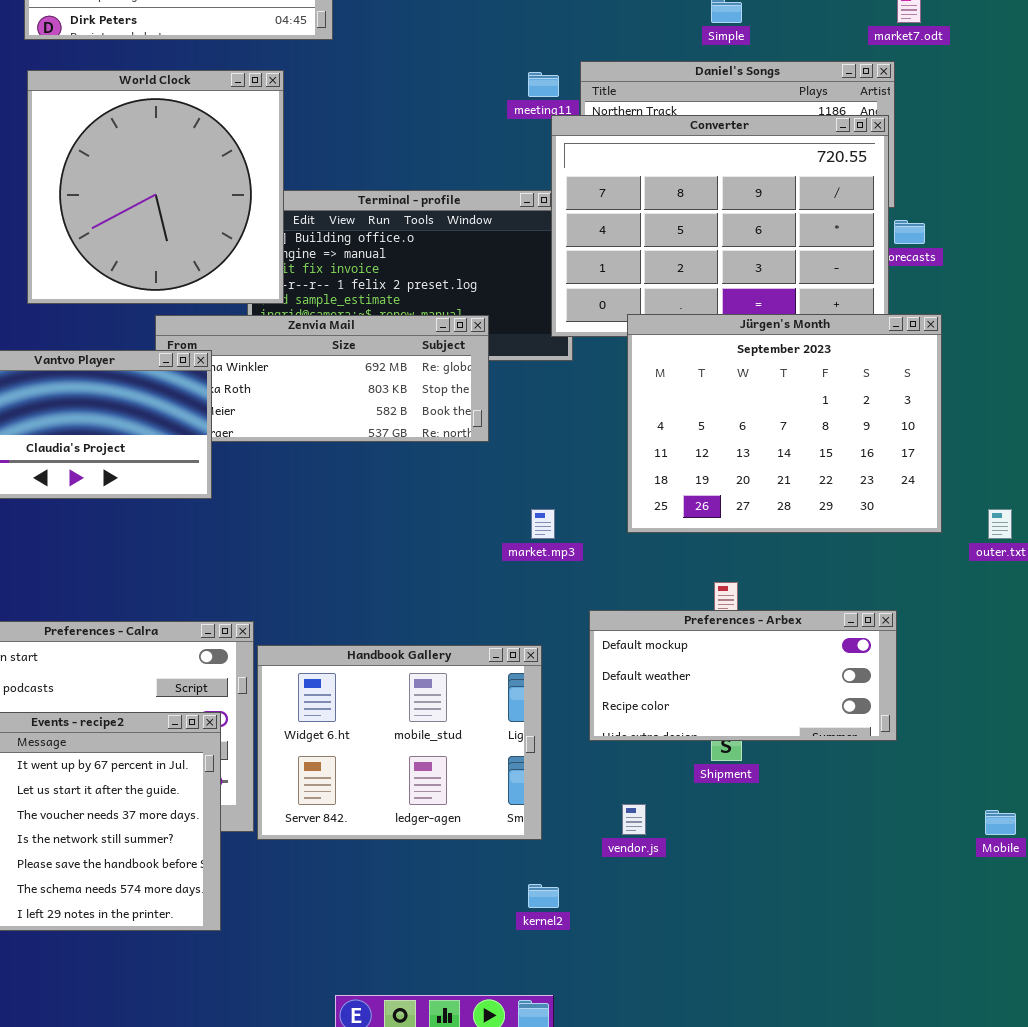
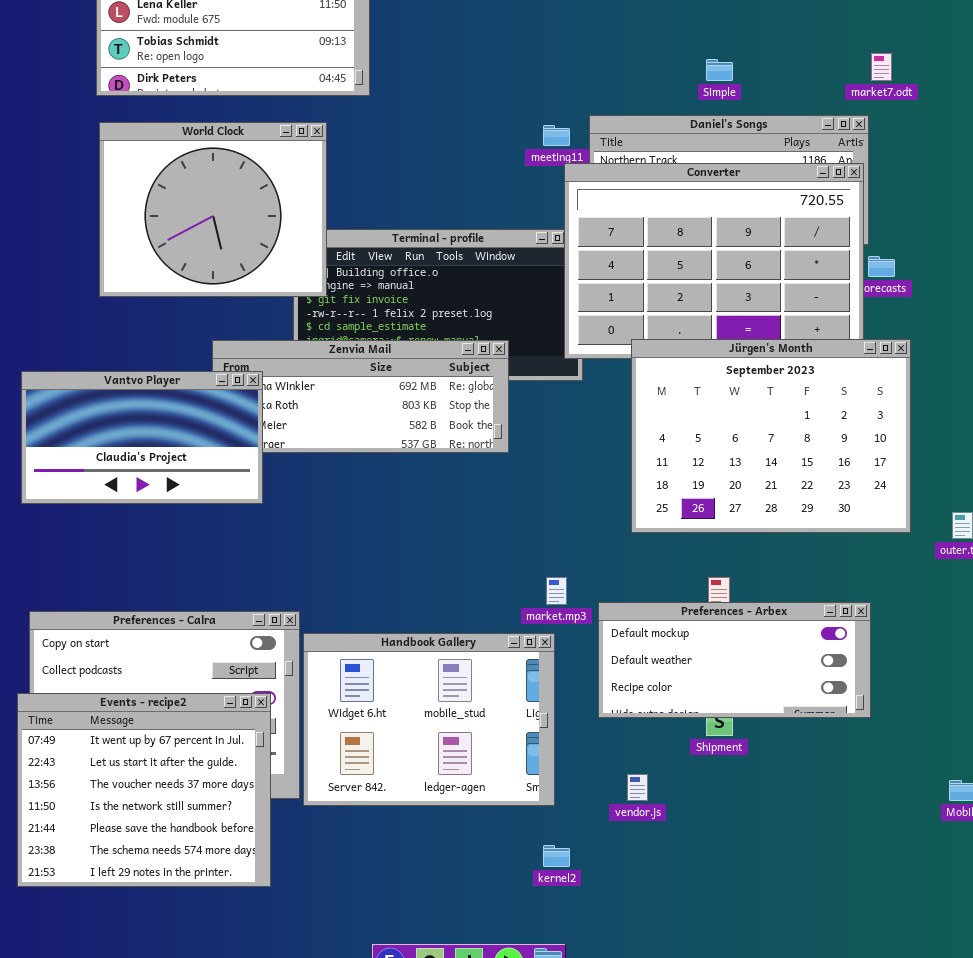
World Clock: [27,70,284,304] -> [99,122,327,297], resized
market.mp3: [531,509,555,539] -> [546,577,567,605], moved

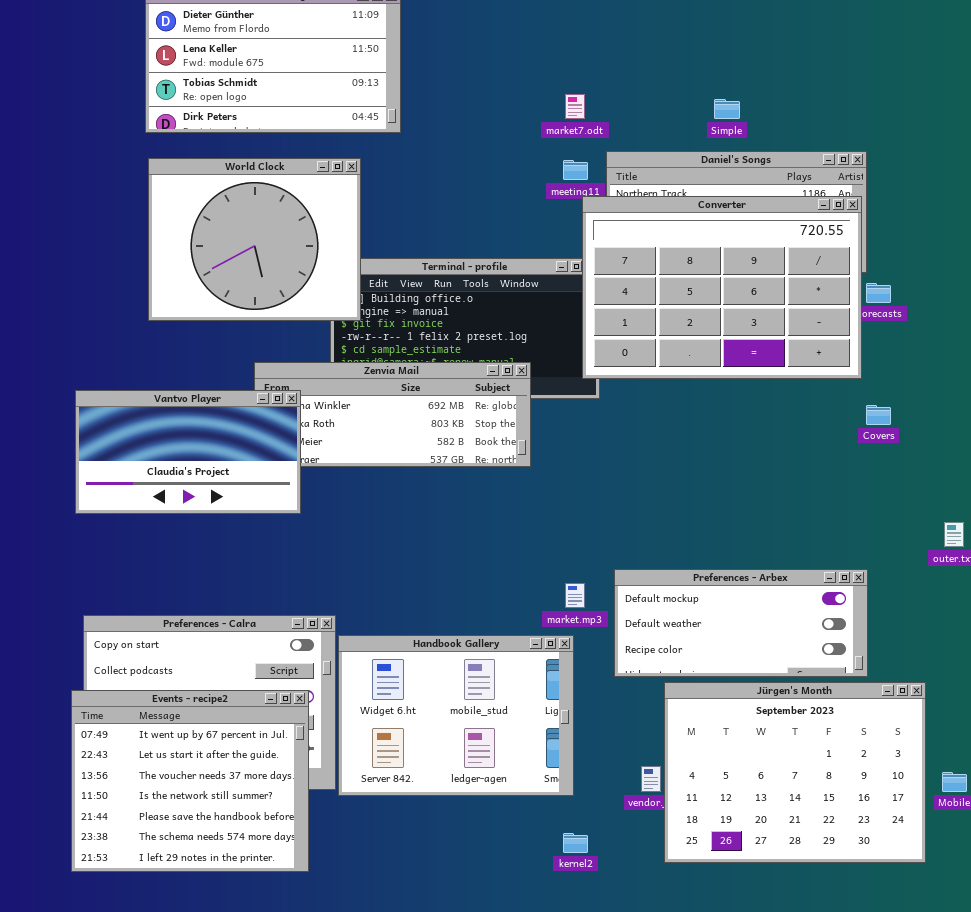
market7.odt: [871,53,892,81] -> [565,94,585,119], moved
Jürgen's Month: [631,339,911,533] -> [664,682,926,863], moved
Preferences - Arbex: [598,602,871,718] -> [614,569,868,677], moved

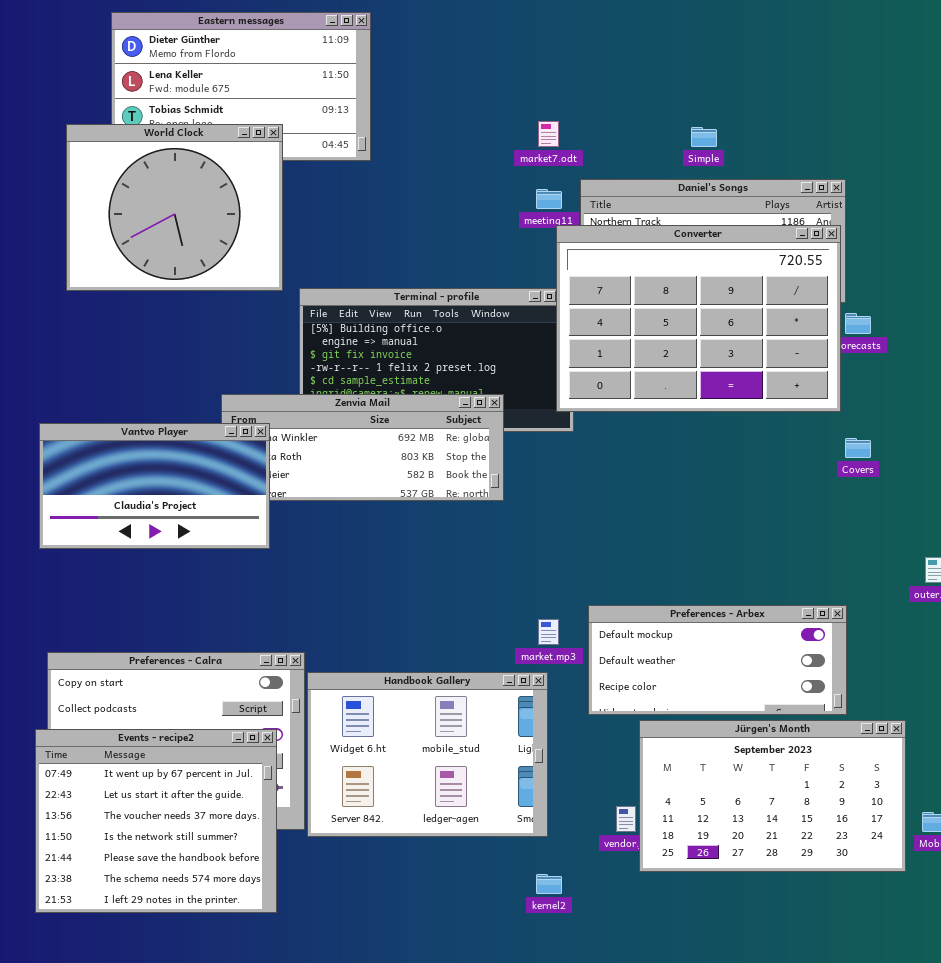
World Clock: [148,158,361,321] -> [66,124,283,291], moved
Jürgen's Month: [664,682,926,863] -> [639,720,906,872], resized

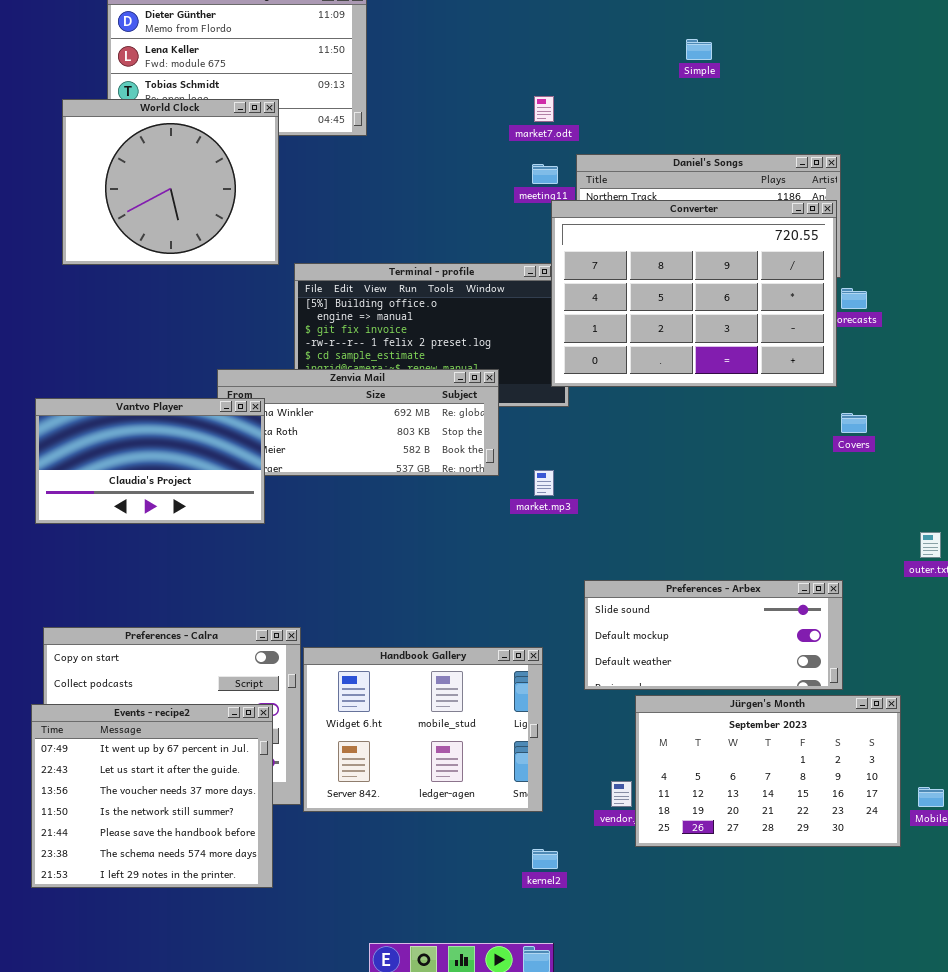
Simple: [691,127,717,147] -> [686,39,712,60], moved
Preferences - Arbex: [588,605,847,715] -> [584,580,843,690], scrolled up 1 row
market.mp3: [538,619,559,645] -> [534,470,554,496], moved

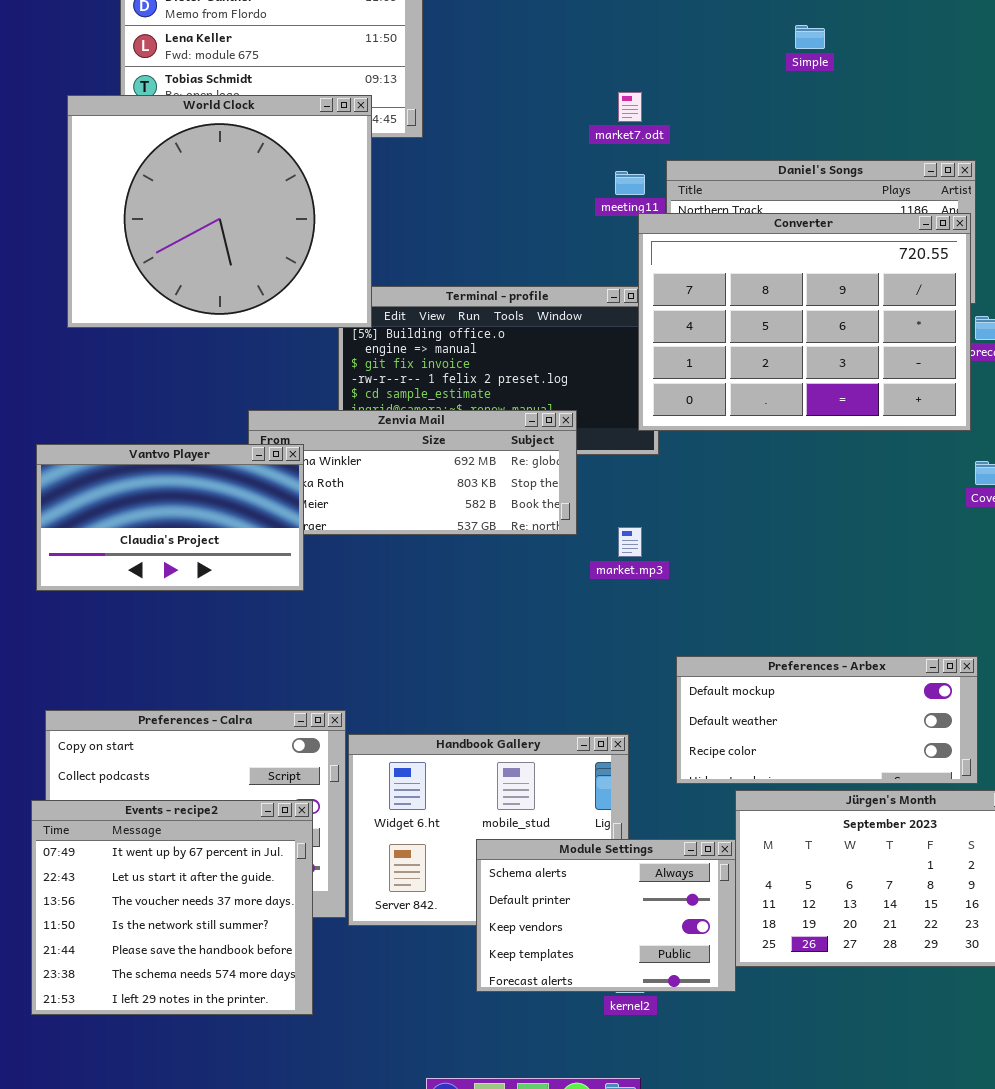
World Clock: [62,99,279,265] -> [67,95,372,328], resized
Preferences - Arbex: [584,580,843,690] -> [676,656,978,784], scrolled down 1 row
Module Settings: none -> [476,839,736,992], opened

